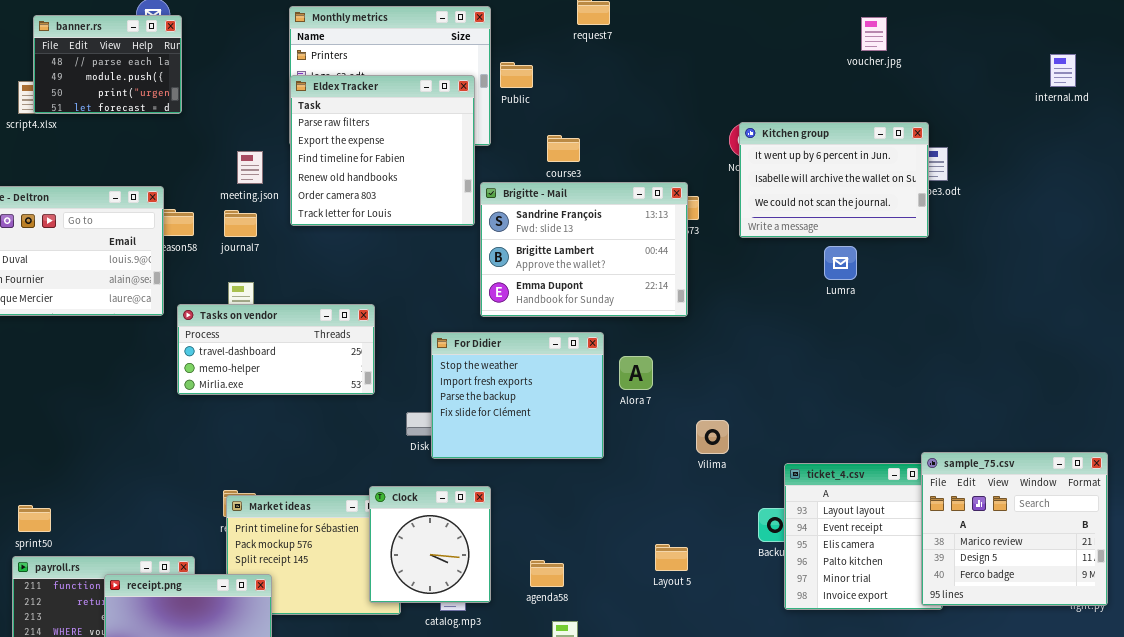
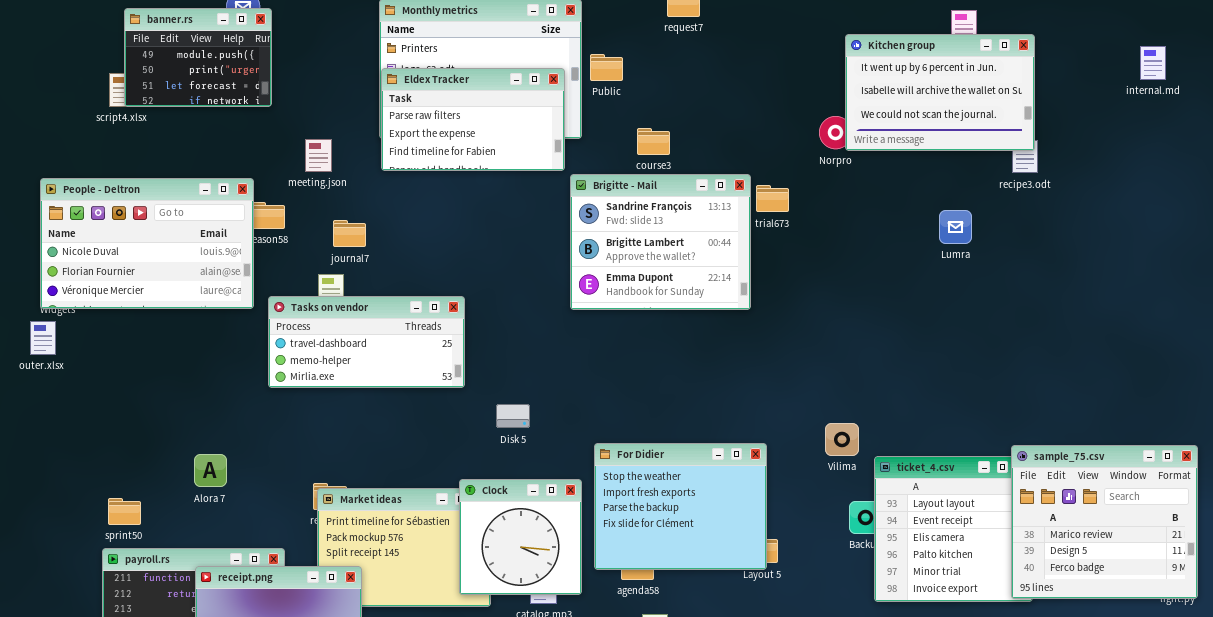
banner.rs: [33,15,182,114] -> [124,8,272,107], scrolled down 1 row
Eldex Tracker: [290,75,475,226] -> [381,68,565,171], resized
Kitchen group: [739,122,929,238] -> [845,34,1035,151], moved
meeting.json: [237,151,263,184] -> [305,139,332,172], moved
Brigitte - Mail: [480,182,688,317] -> [570,174,751,310], resized
journal7: [224,210,257,237] -> [333,220,366,247], moved
Lumra: [824,246,857,280] -> [939,210,972,244], moved
For Didier: [431,332,604,459] -> [594,443,767,570], moved
Alora 7: [619,356,653,390] -> [194,454,227,487], moved
Vilima: [696,420,729,454] -> [825,423,859,456], moved

